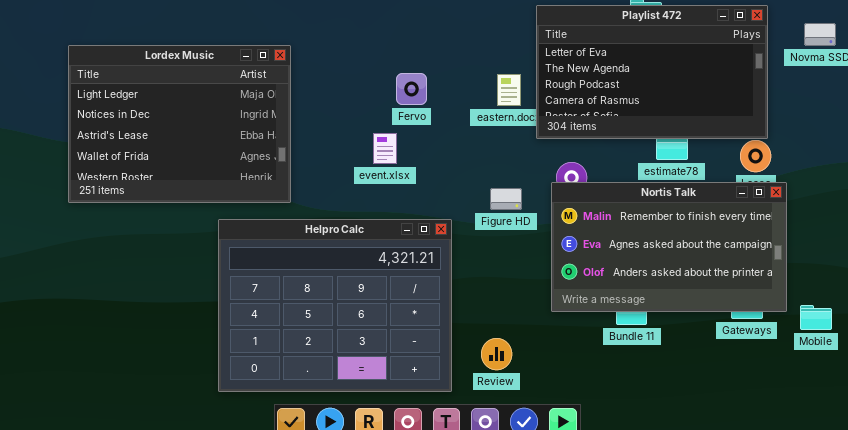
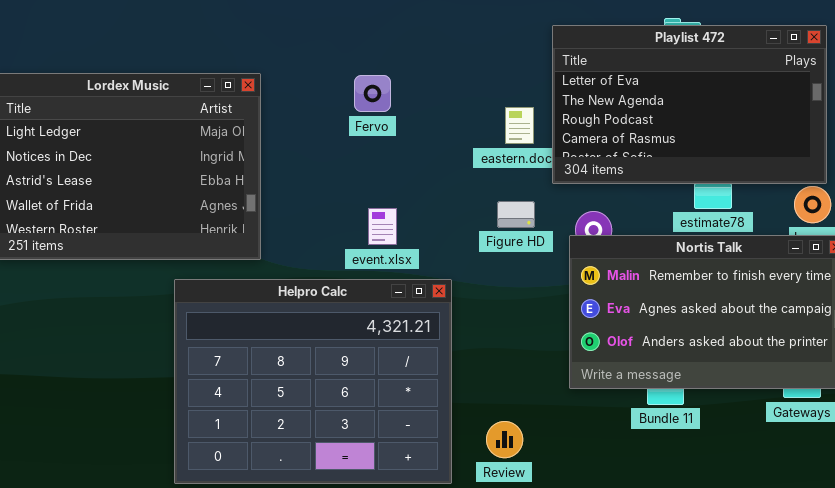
Fervo: [396,73,427,105] -> [354,75,391,112], moved
event.xlsx: [373,133,397,164] -> [368,208,397,245], moved
Figure HD: [490,188,522,210] -> [497,201,535,228], moved

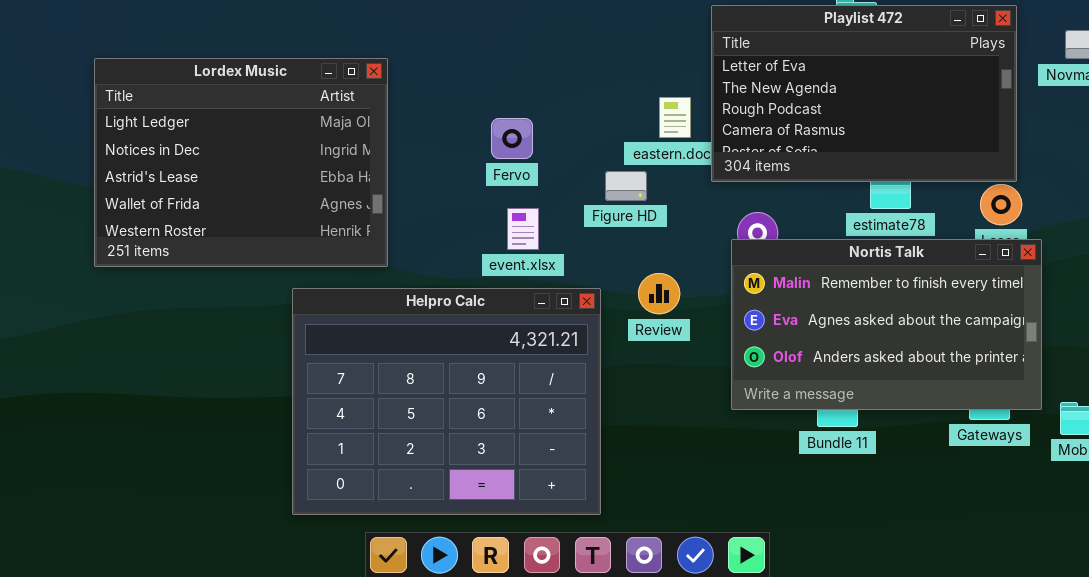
Fervo: [354,75,391,112] -> [491,118,533,159], moved
Figure HD: [497,201,535,228] -> [605,171,647,201], moved
Review: [486,421,523,458] -> [638,273,680,314], moved

